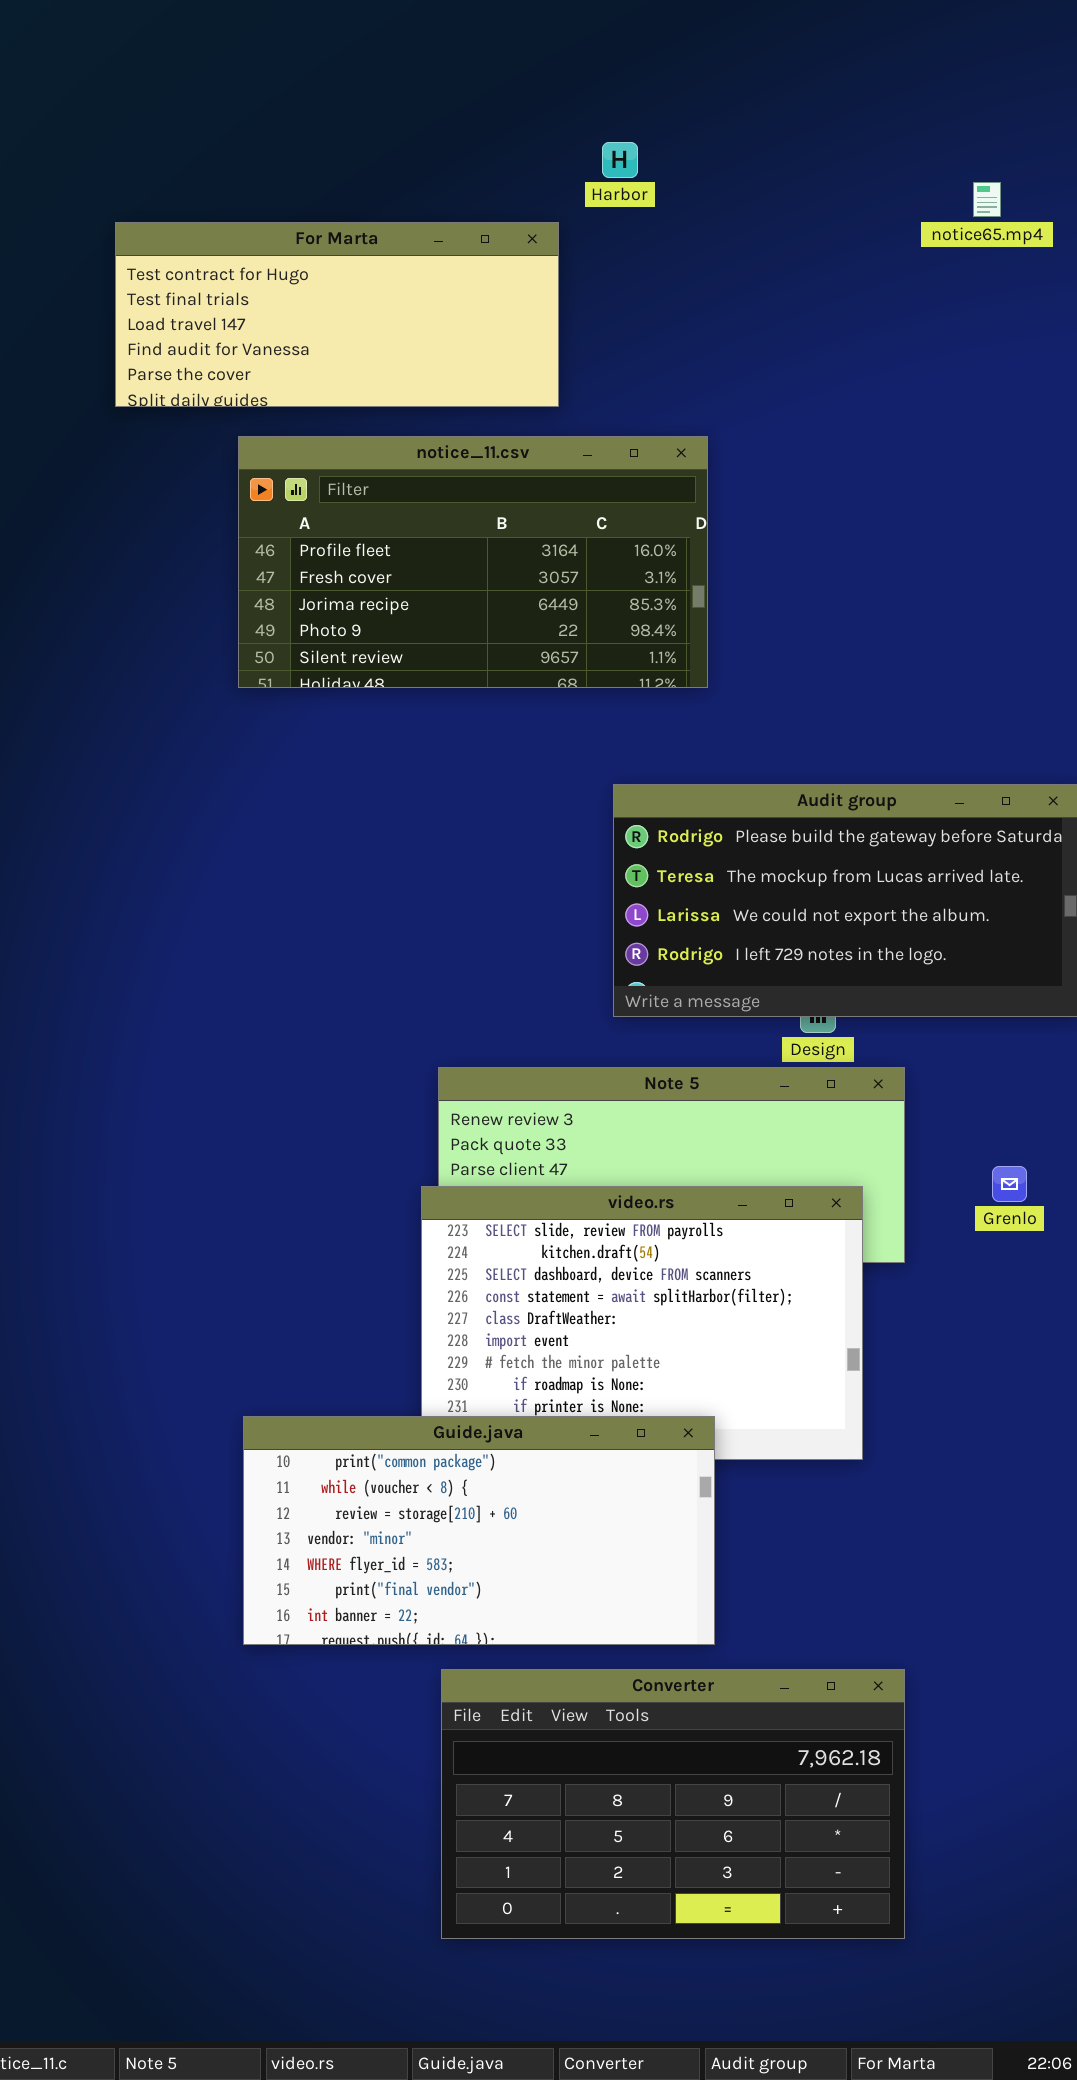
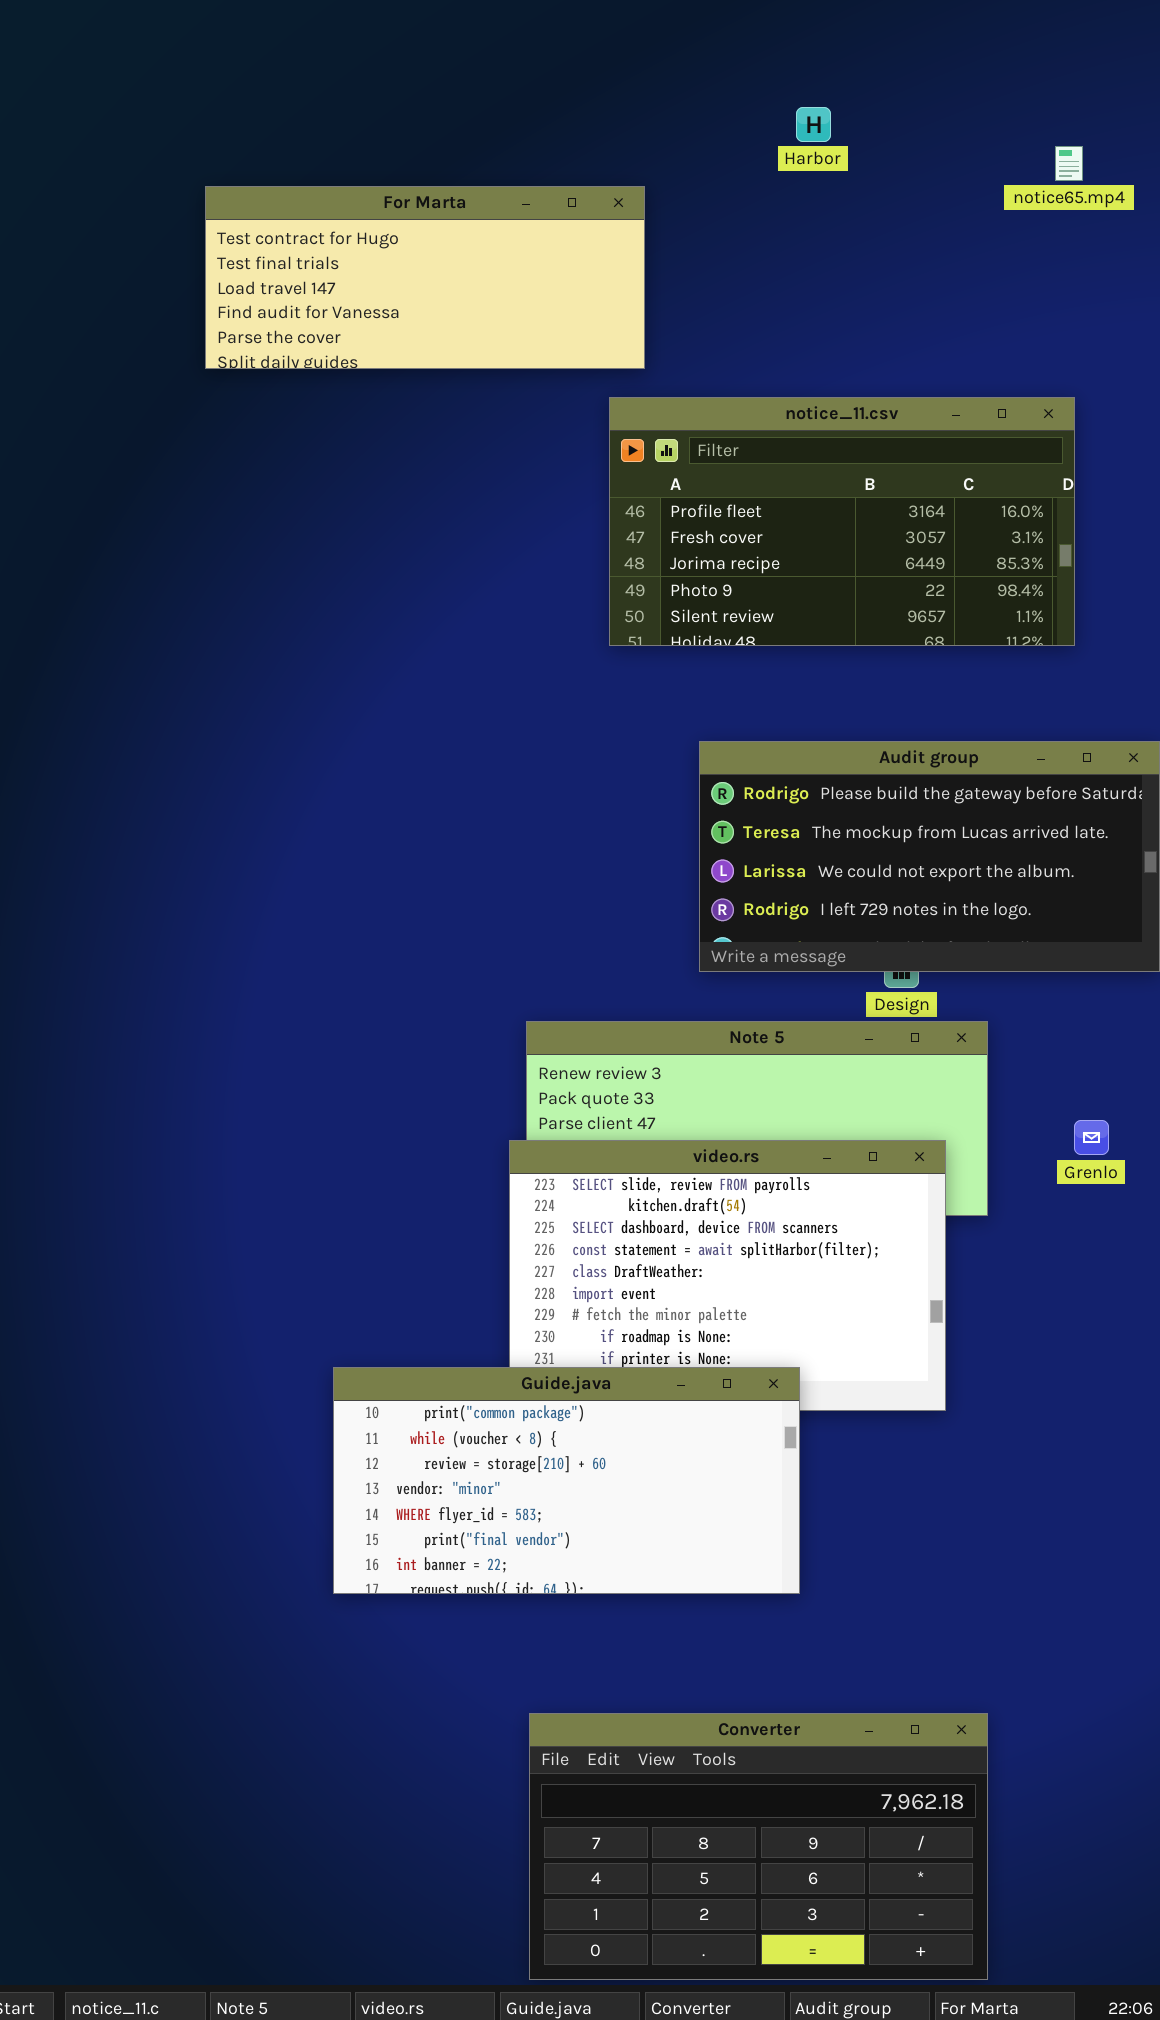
Harbor: [602,142,638,178] -> [796,107,831,142], moved
notice_11.csv: [238,436,708,688] -> [609,397,1075,646], moved
Converter: [441,1669,905,1939] -> [529,1713,988,1980], moved

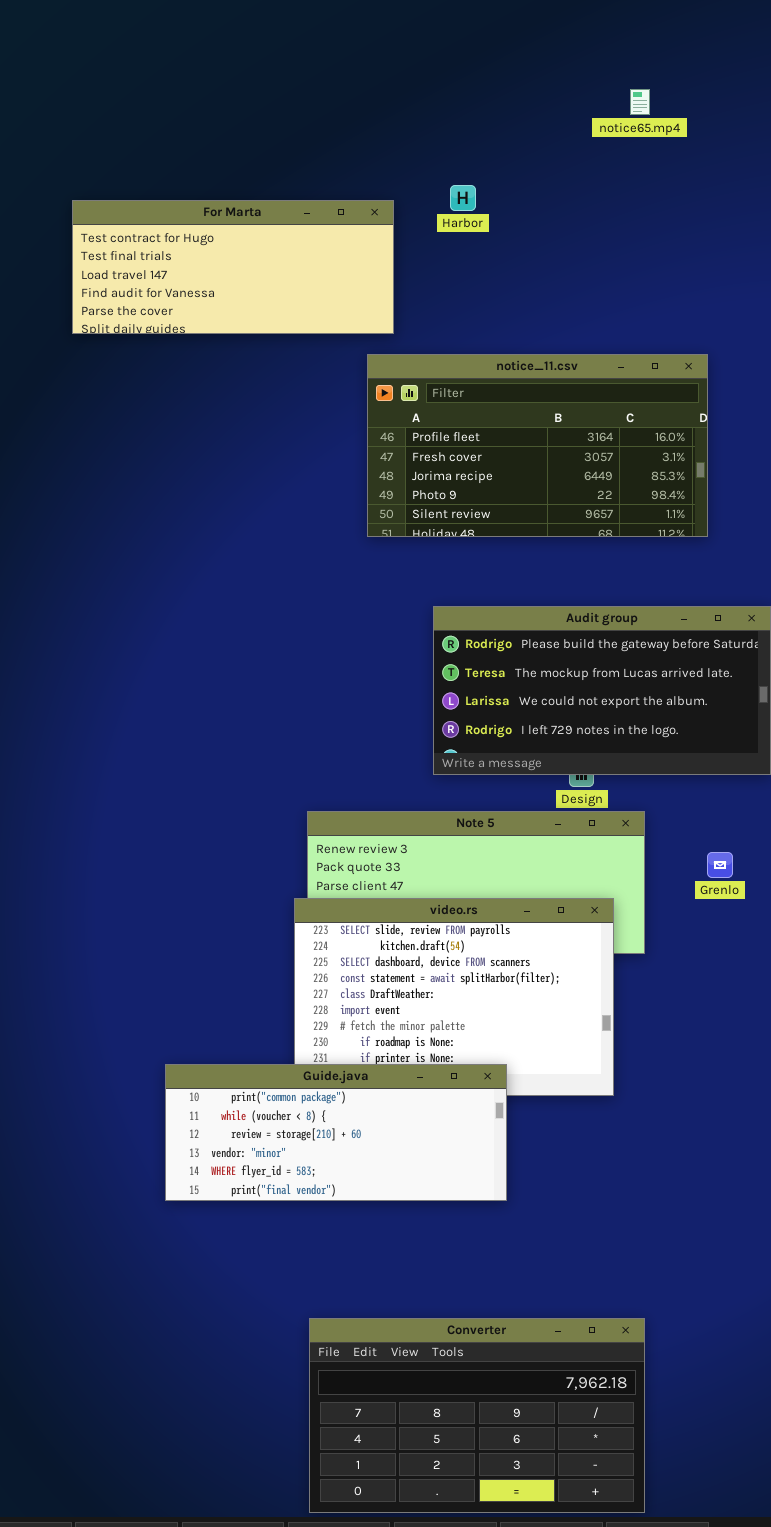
Harbor: [796,107,831,142] -> [450,185,476,211], moved
notice65.mp4: [1055,146,1083,181] -> [630,89,650,115], moved
Grenlo: [1074,1120,1109,1155] -> [707,852,733,878], moved
Guide.java: [333,1367,800,1594] -> [165,1064,507,1201], resized

